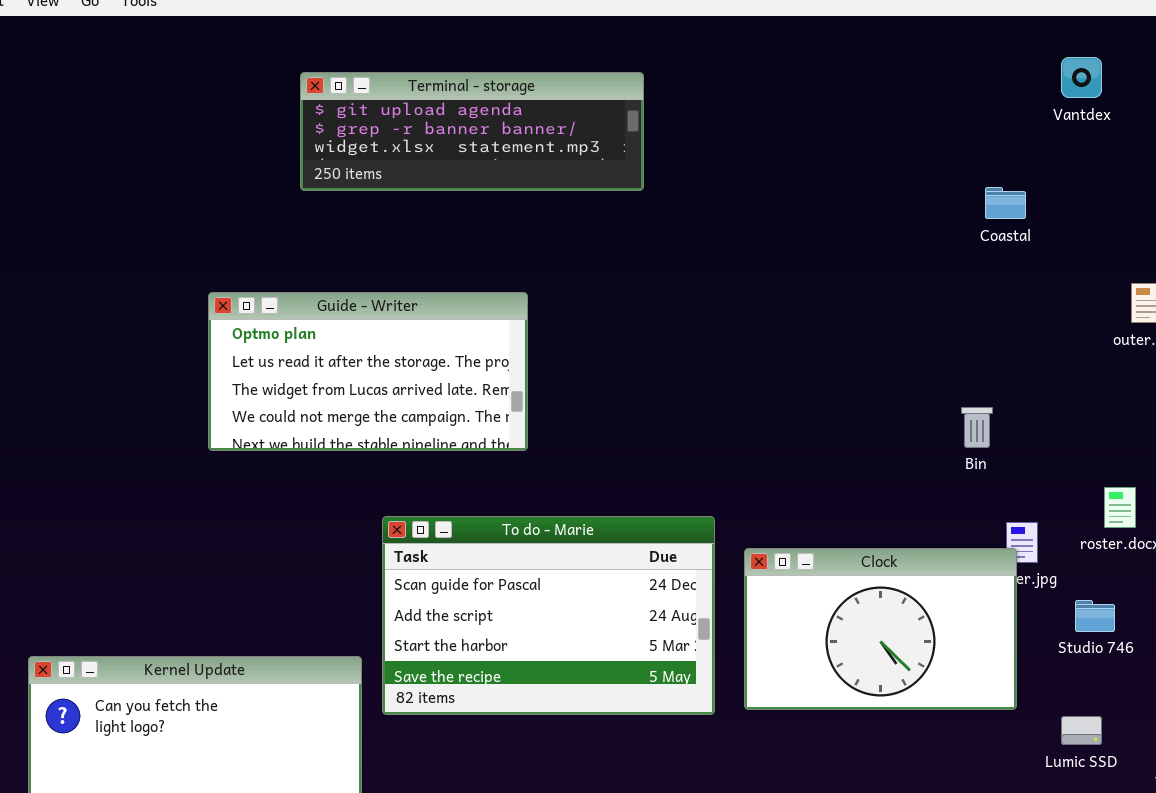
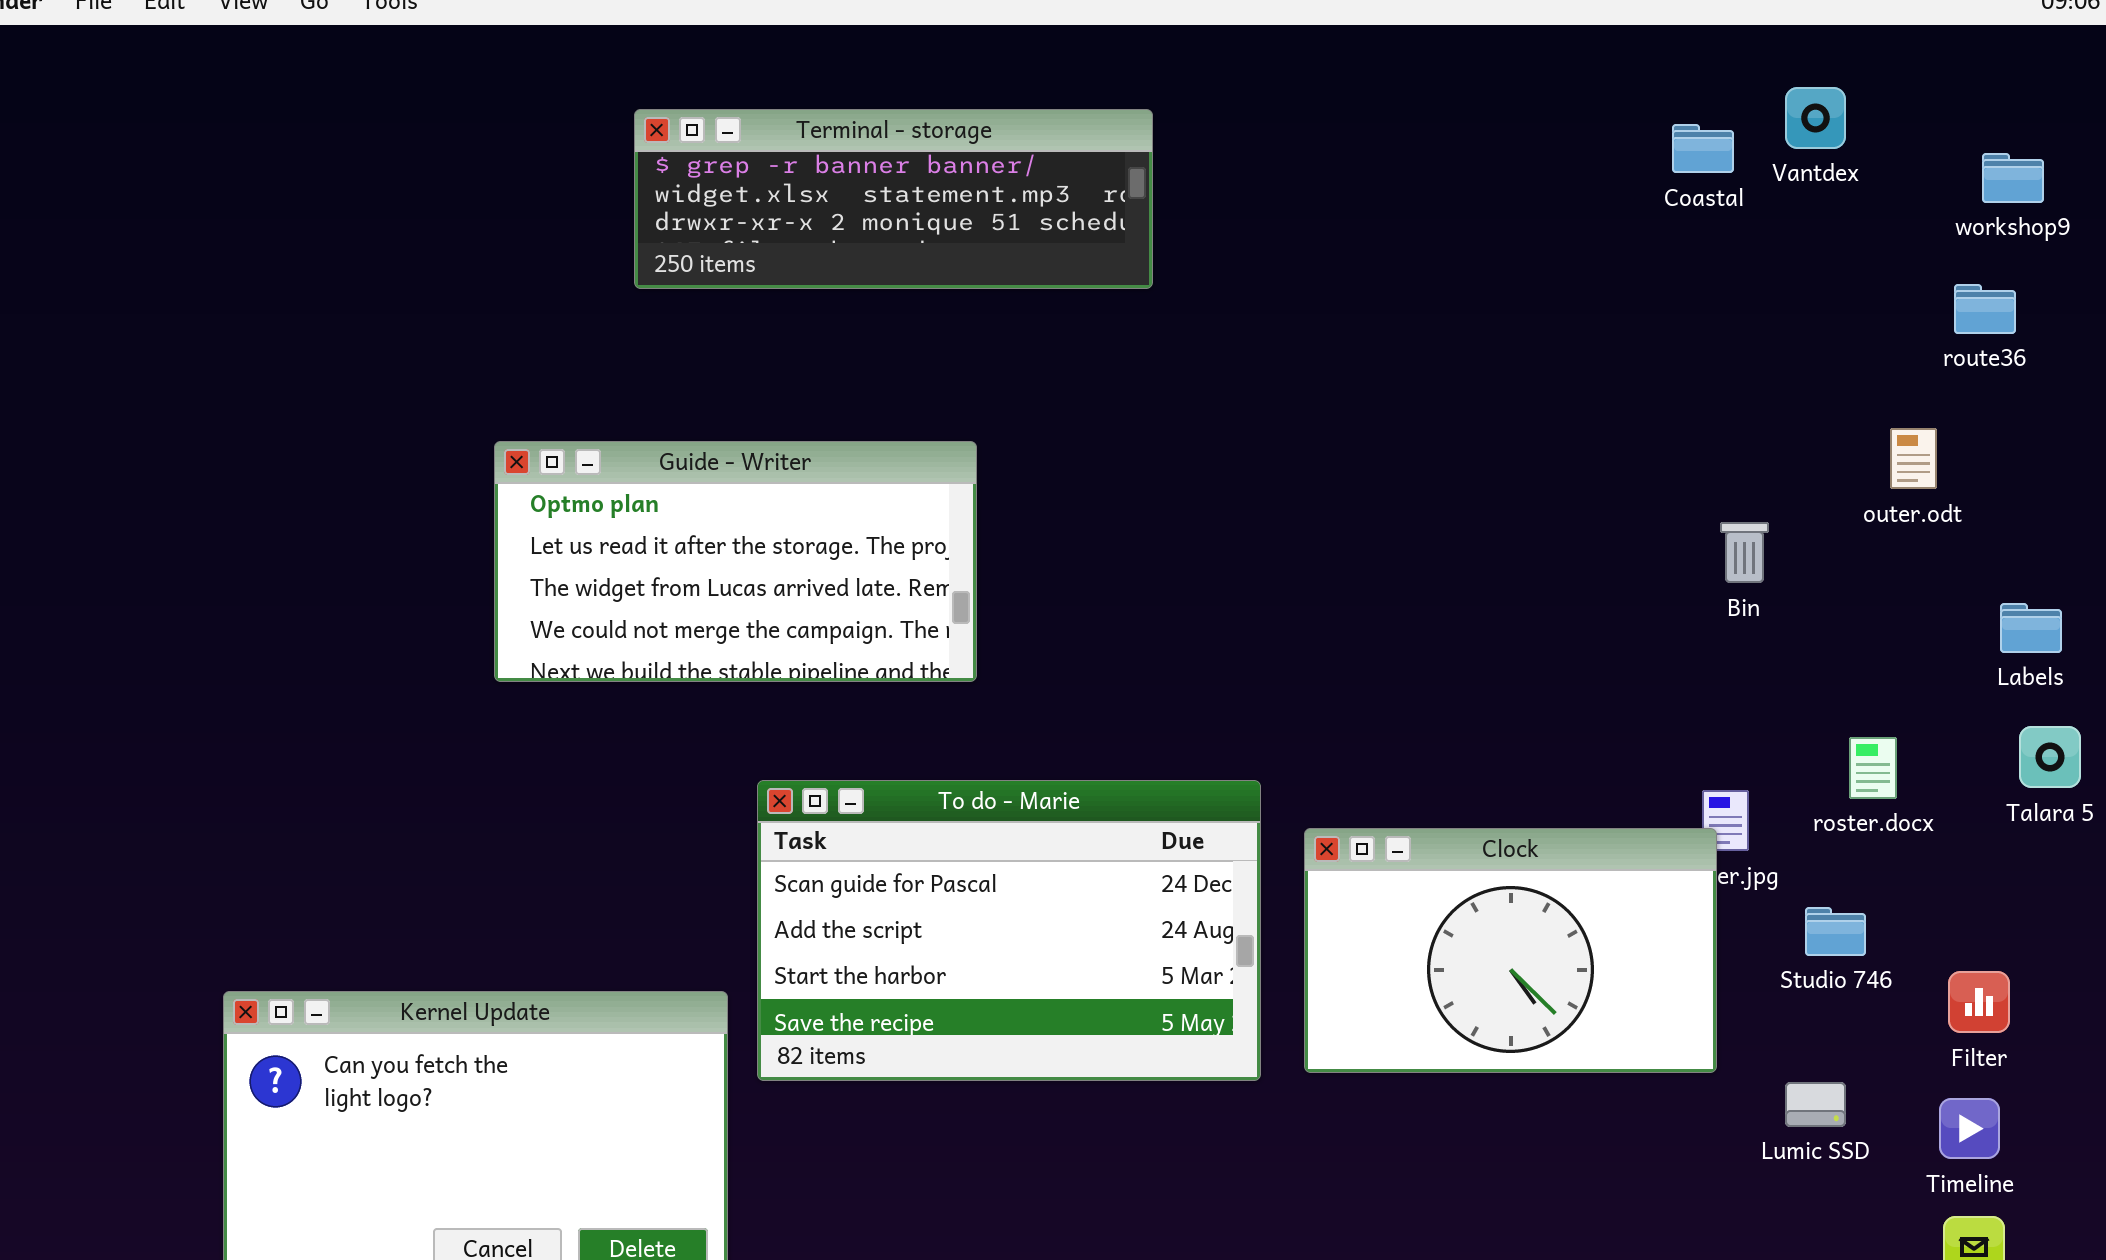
Terminal - storage: [300,72,644,191] -> [634,109,1153,289], scrolled down 1 row
Coastal: [985,187,1026,219] -> [1672,124,1734,173], moved
Bin: [961,407,993,448] -> [1720,522,1769,583], moved

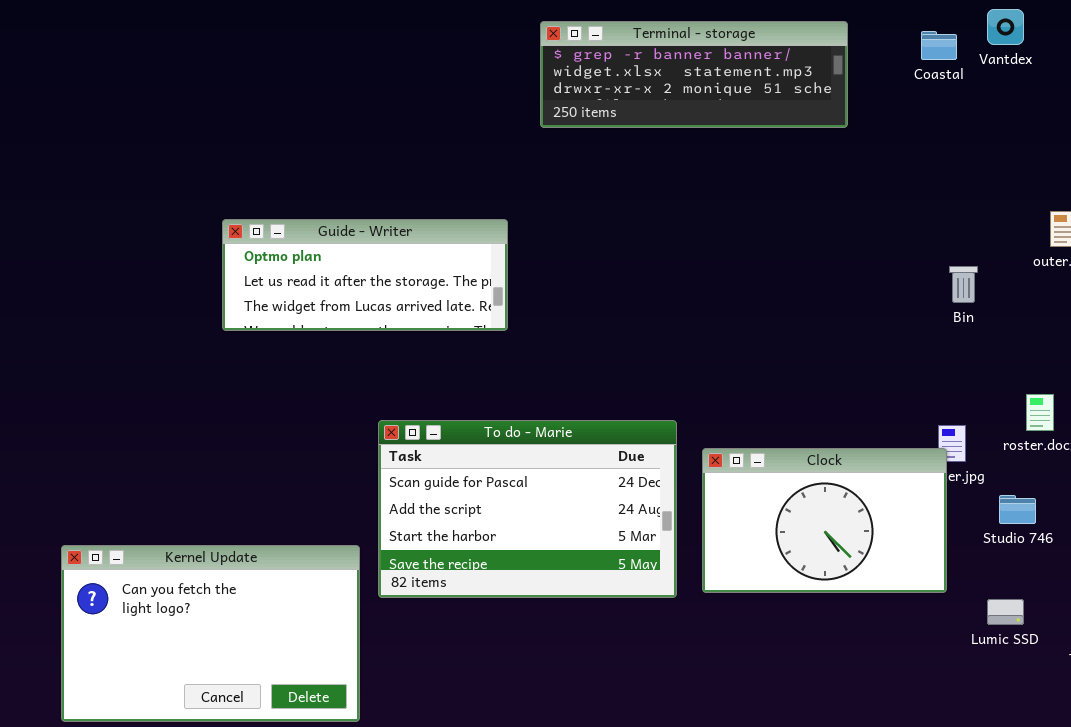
Terminal - storage: [634,109,1153,289] -> [540,21,848,128], moved
Guide - Writer: [494,441,977,682] -> [222,219,508,331], resized

